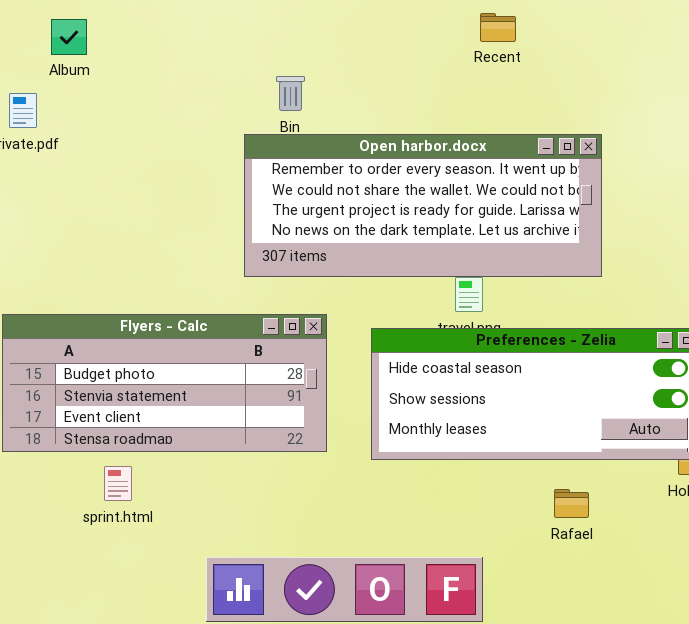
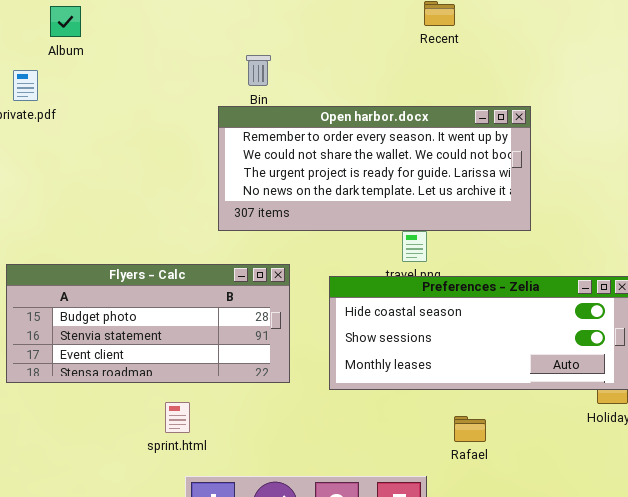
sprint.html: [104,466,132,501] -> [165,402,190,433], moved
Rafael: [554,489,589,518] -> [454,416,486,442], moved

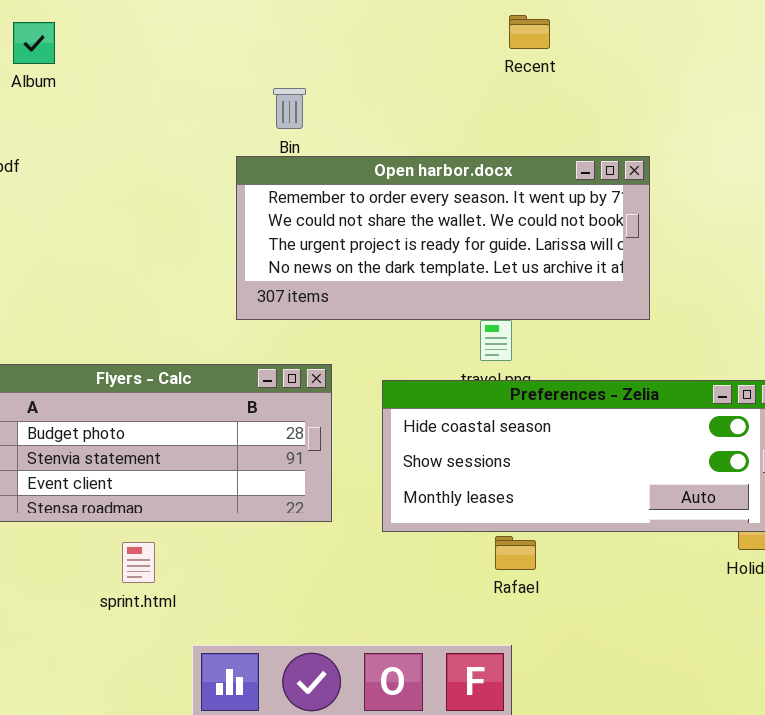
sprint.html: [165,402,190,433] -> [122,542,155,583], moved
Rafael: [454,416,486,442] -> [495,536,536,570], moved

